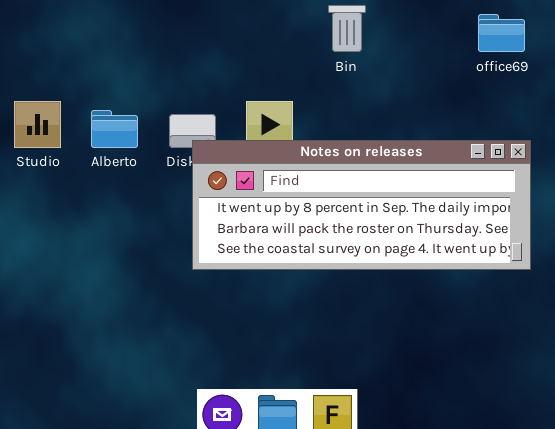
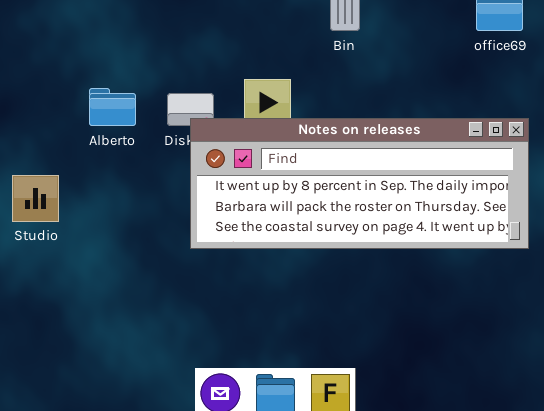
Studio: [14,101,61,148] -> [12,175,59,222], moved

